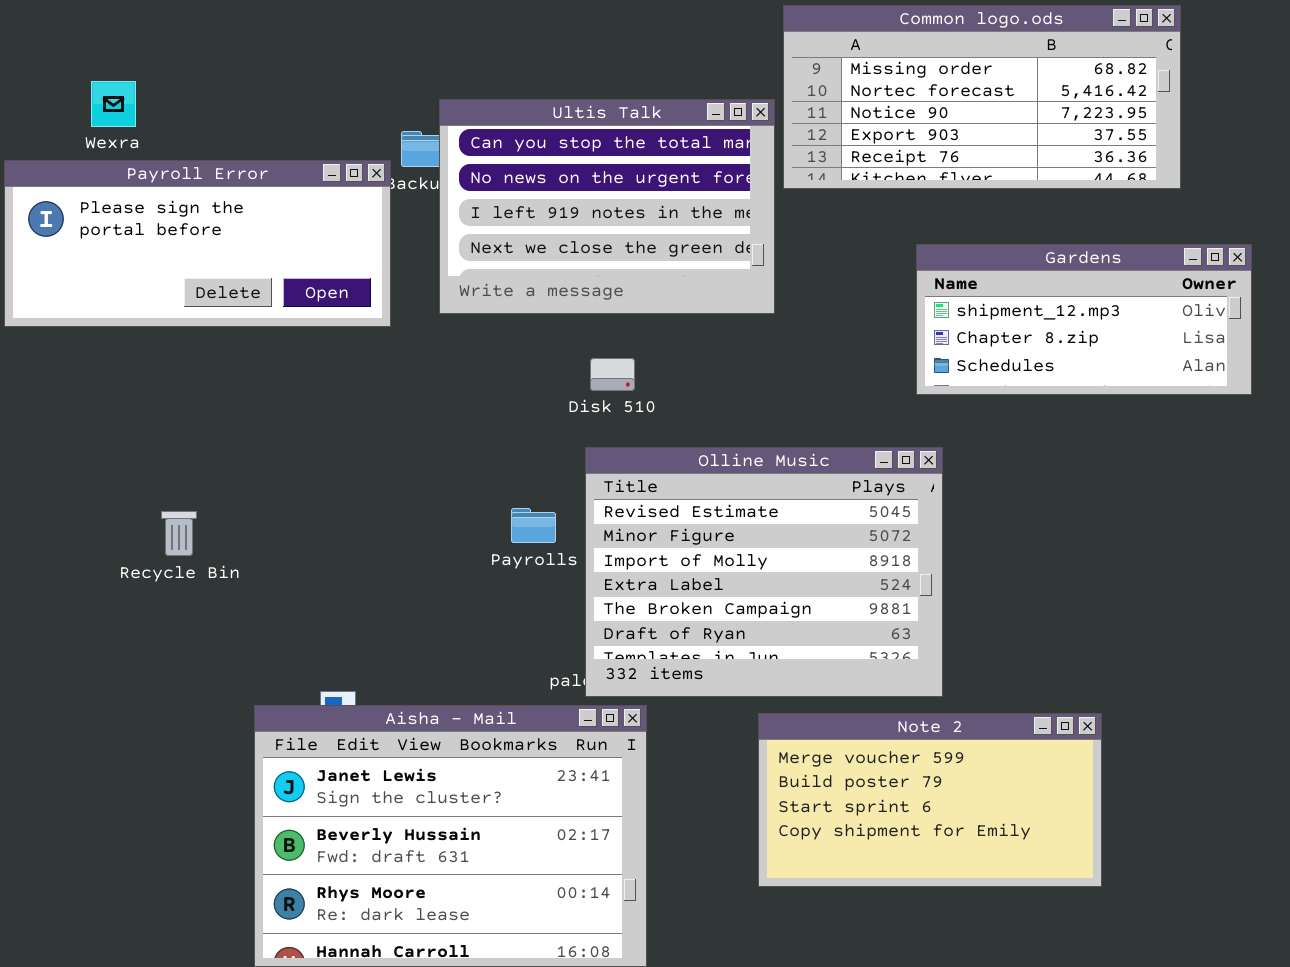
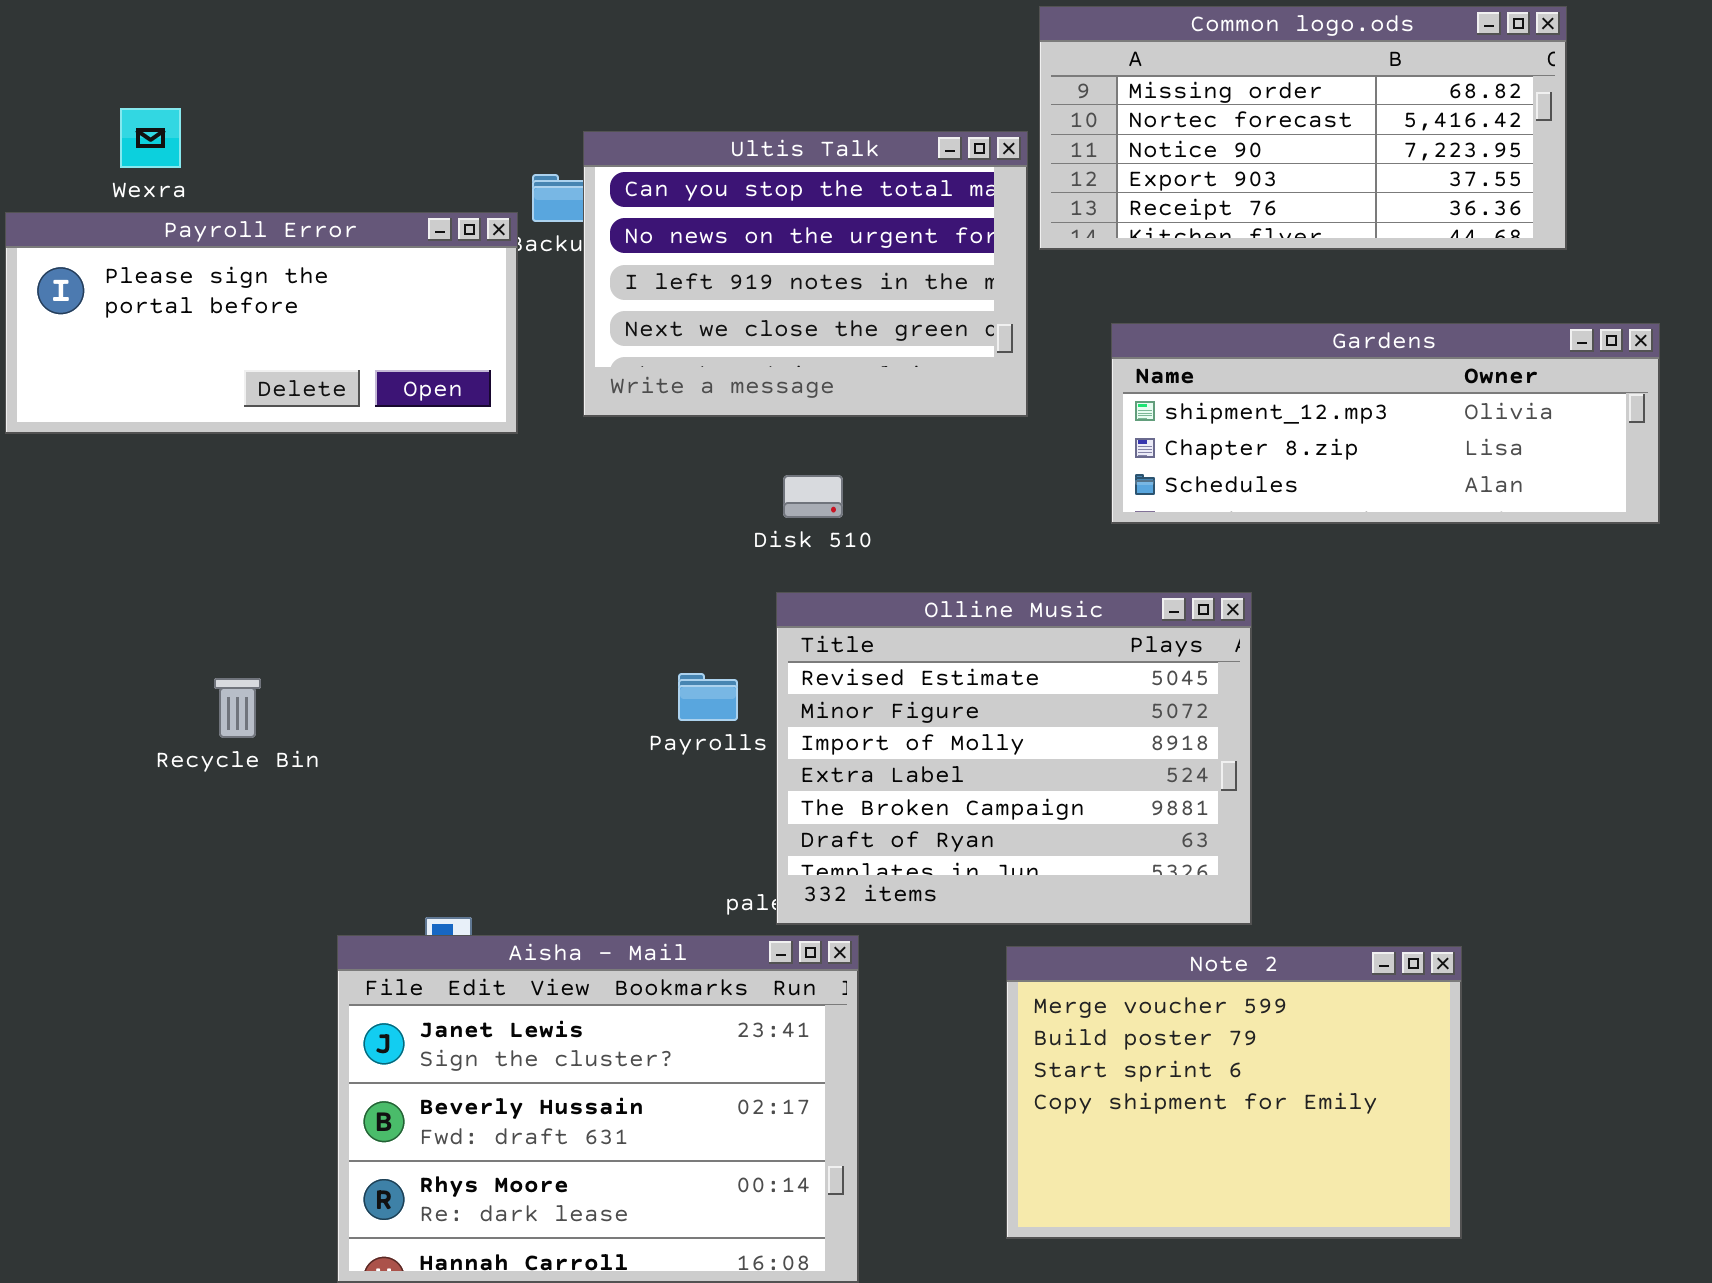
Gardens: [916,244,1252,395] -> [1111,323,1660,524], resized
Note 2: [758,713,1102,887] -> [1006,946,1462,1239], resized

